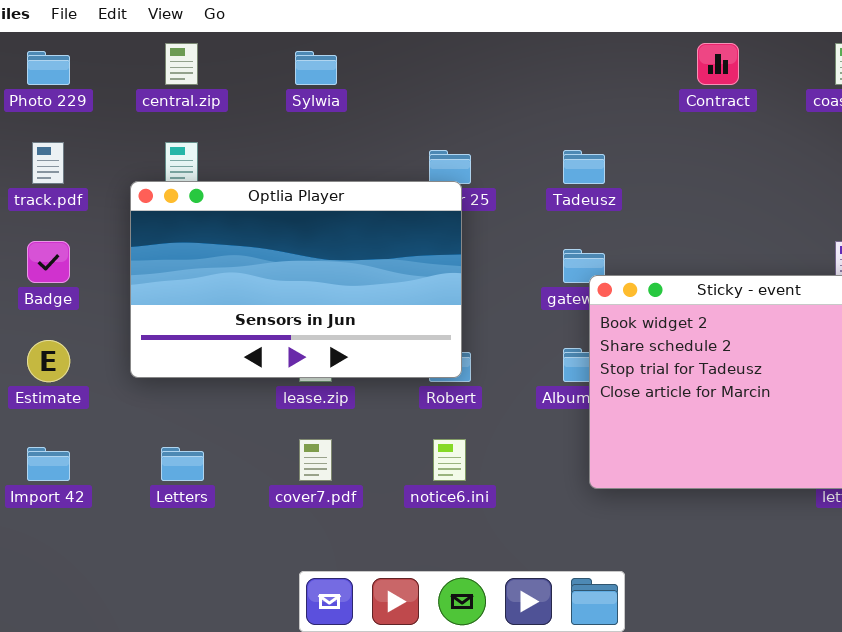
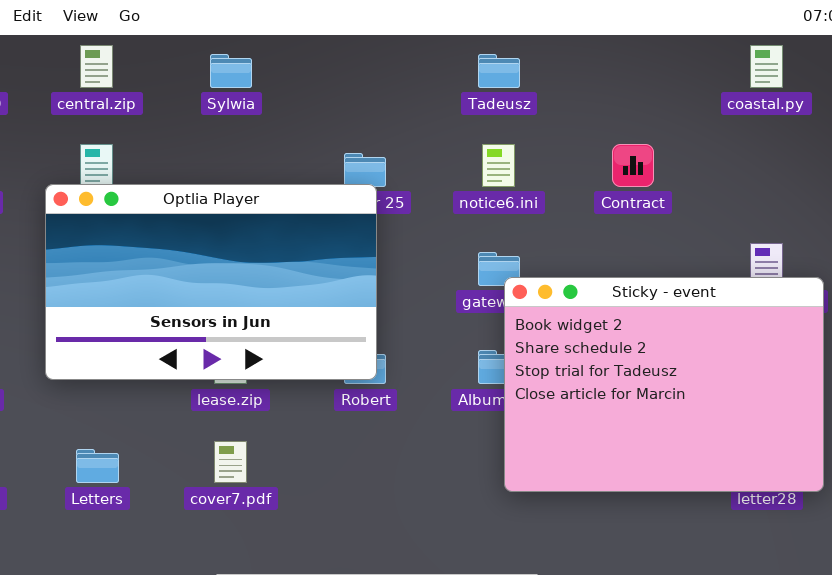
Contract: [697,43,739,85] -> [612,144,654,187], moved
Tadeusz: [563,150,605,184] -> [478,54,520,88], moved
notice6.ini: [433,439,466,481] -> [482,144,515,187], moved

